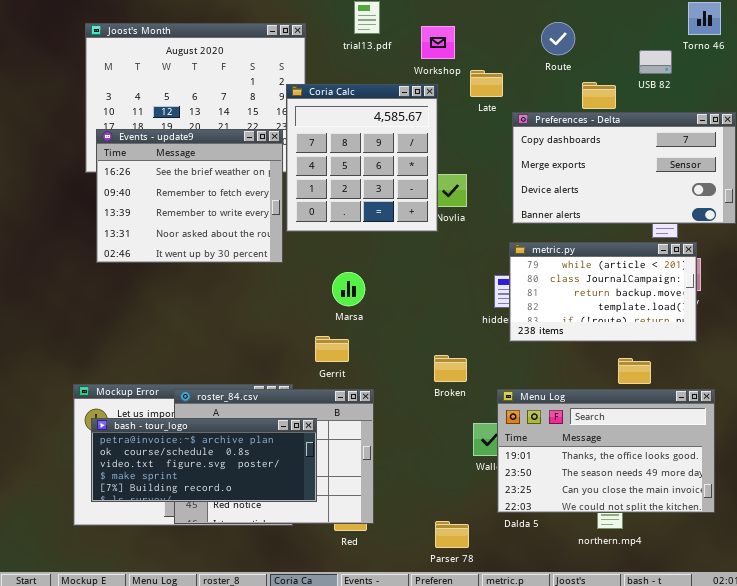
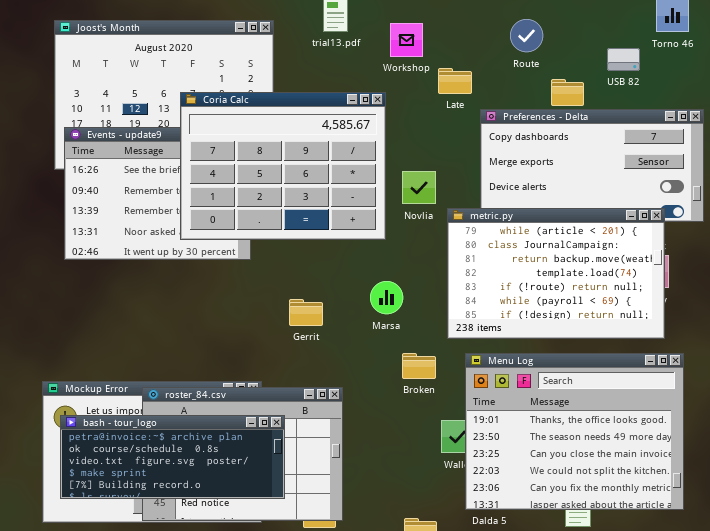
Coria Calc: [286,84,438,232] -> [180,92,386,240], moved, resized
metric.py: [509,242,697,342] -> [447,208,665,339], resized
Marsa: [332,272,365,306] -> [370,281,403,314], moved
Gerrit: [315,336,349,362] -> [289,299,323,326], moved
Menu Log: [497,389,715,513] -> [465,353,684,510], resized

